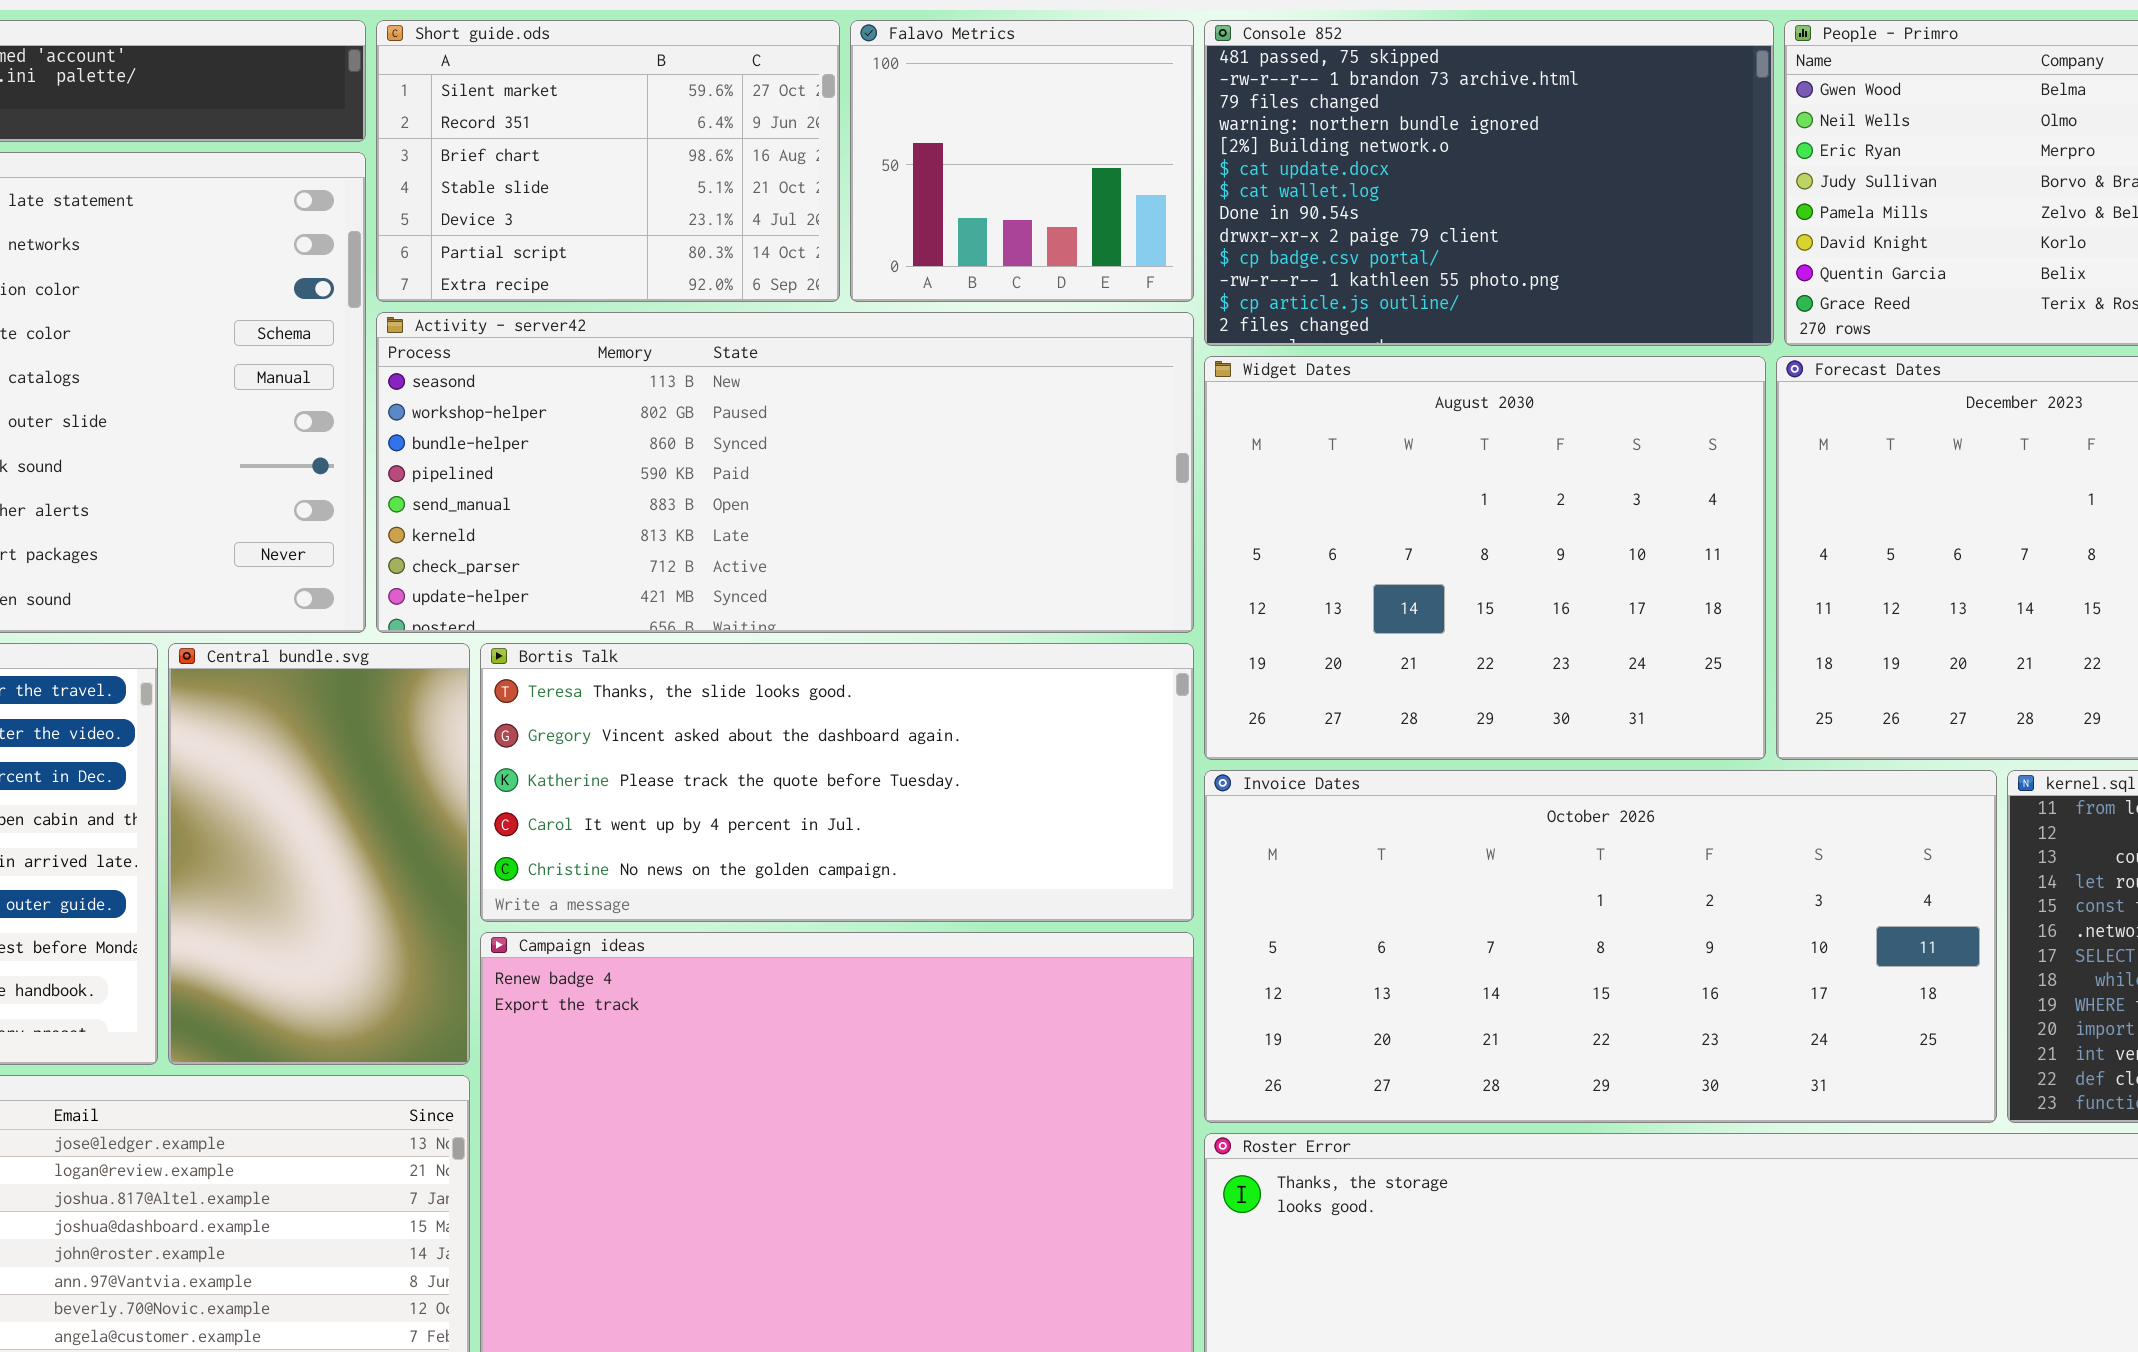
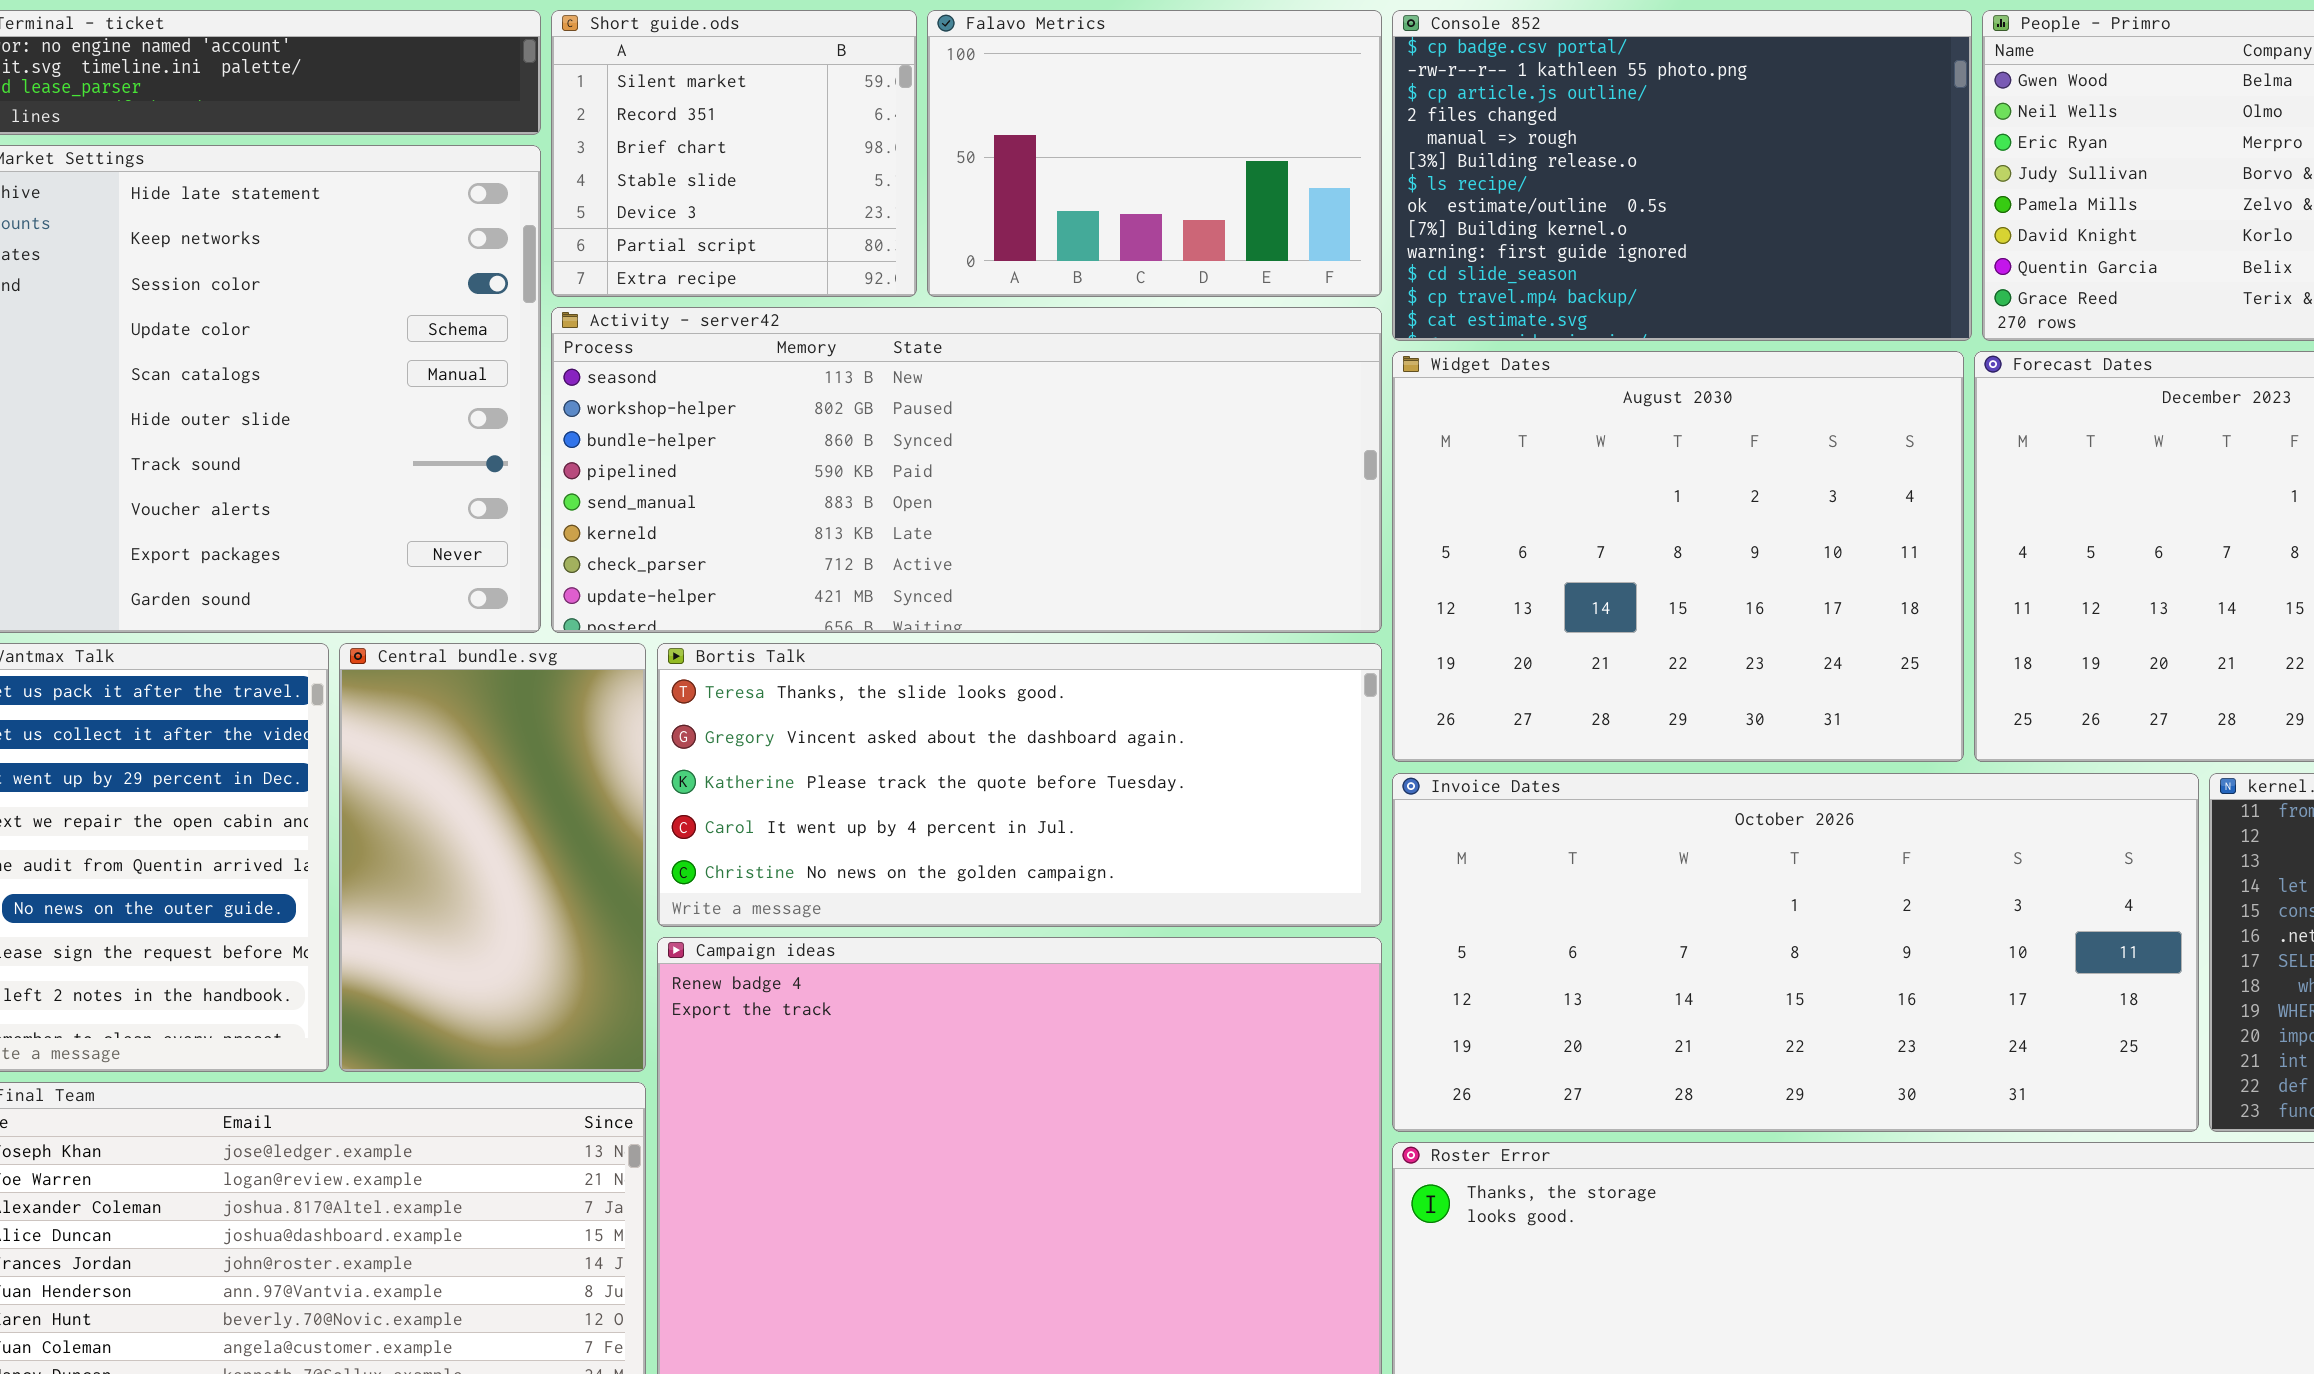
Short guide.ods: [376,20,840,302] -> [551,10,917,297], resized
Falavo Metrics: [850,20,1194,302] -> [927,10,1382,297], resized
Console 852: [1204,20,1774,346] -> [1392,10,1972,341], scrolled down 9 rows

